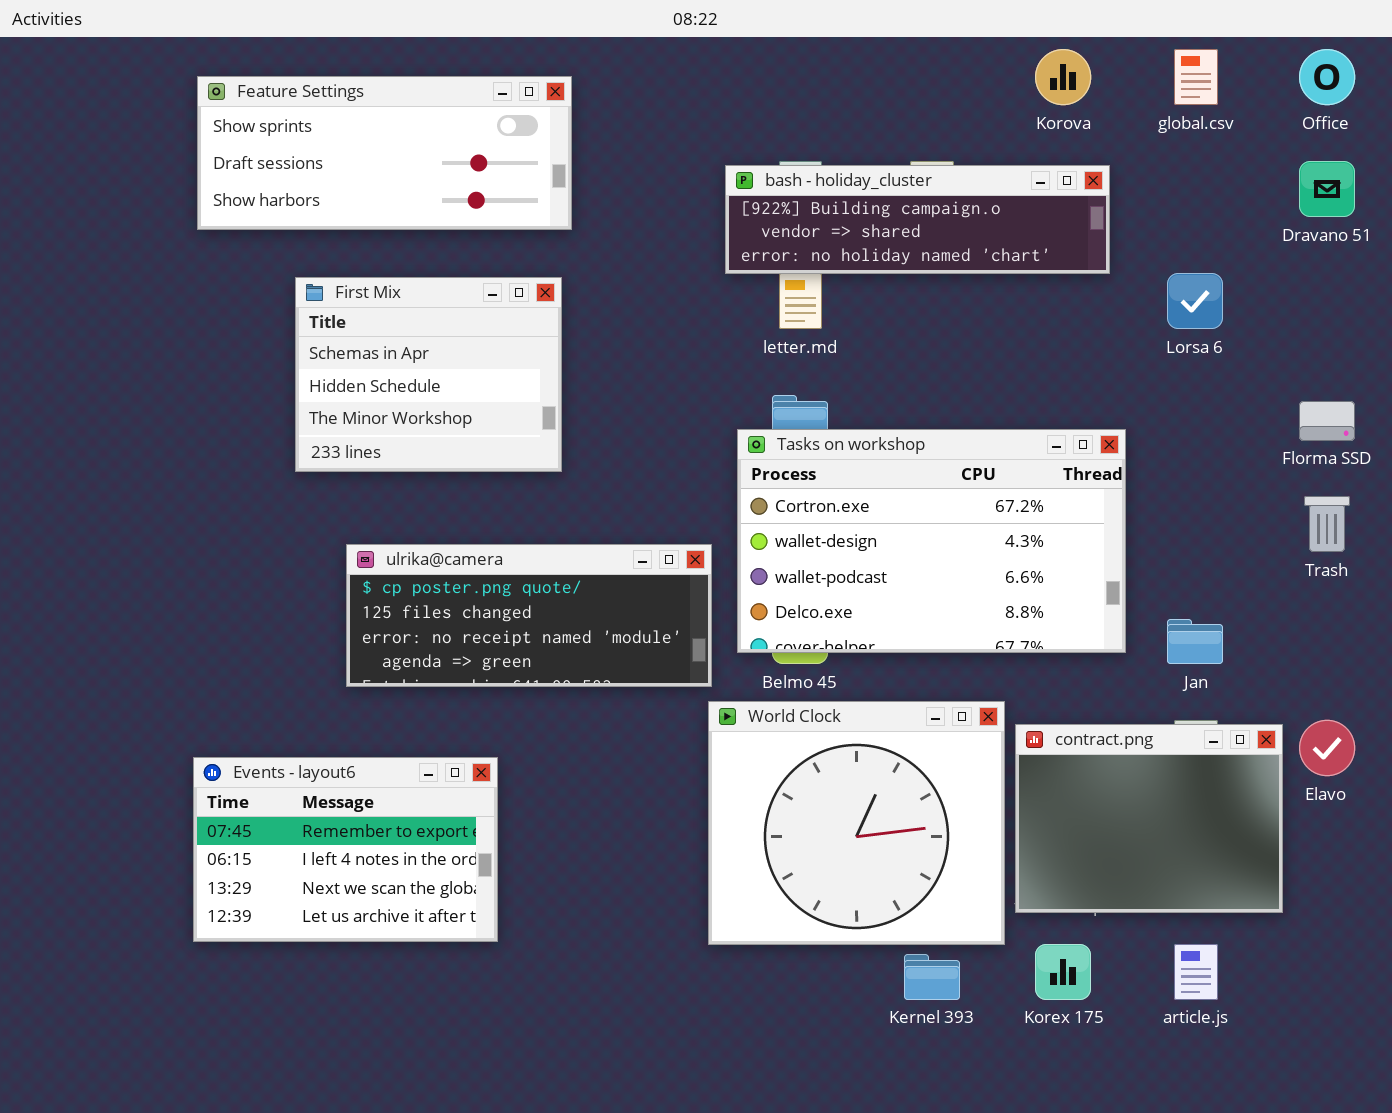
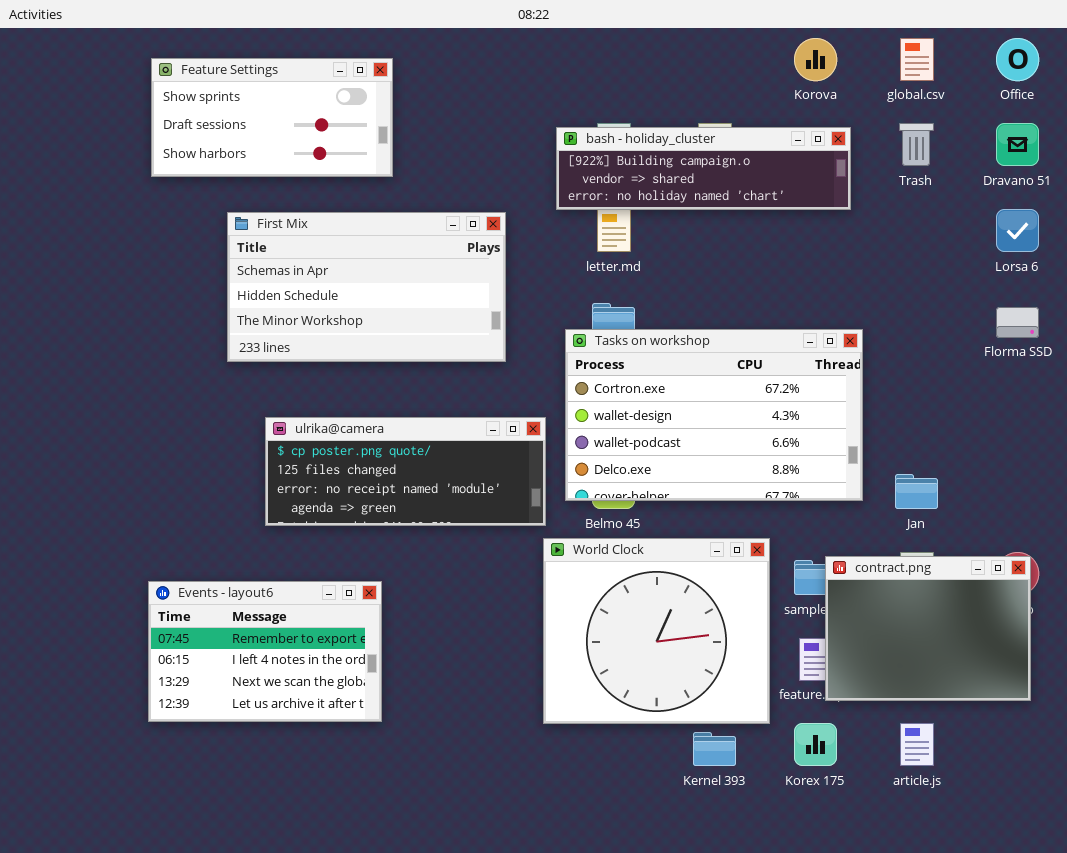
Feature Settings: [197,76,572,230] -> [151,58,393,177], resized
Lorsa 6: [1167,273,1223,329] -> [996,209,1039,252], moved
First Mix: [295,277,562,472] -> [227,212,506,362], resized
Trash: [1304,496,1350,552] -> [899,123,934,166], moved
contract.png: [1015,724,1283,913] -> [825,556,1031,701], moved

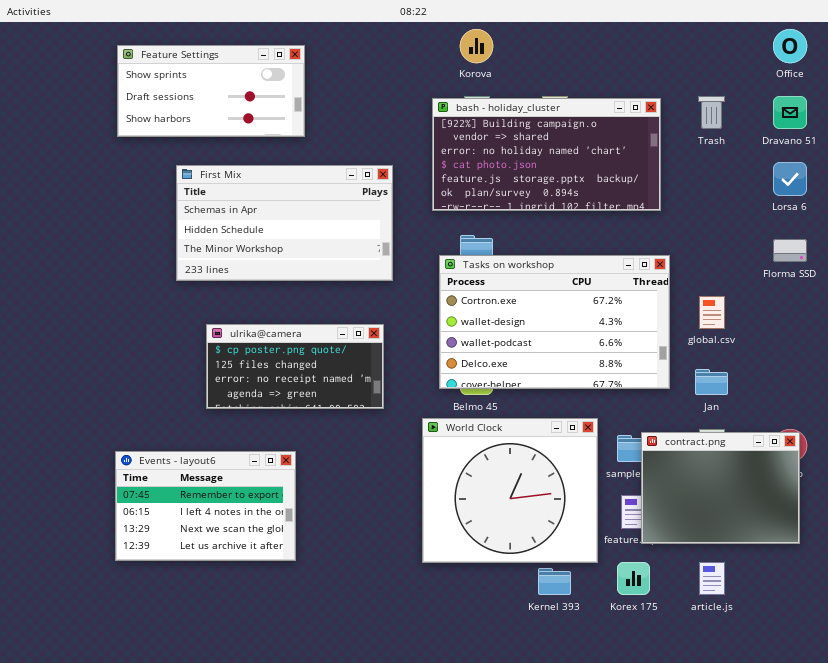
Korova: [794,38,837,81] -> [460,29,493,63], moved
global.csv: [900,38,934,81] -> [699,296,725,329], moved
bash - holiday_cluster: [556,127,851,210] -> [432,98,661,211], resized
ulrika@camera: [265,417,546,526] -> [206,324,384,409], resized

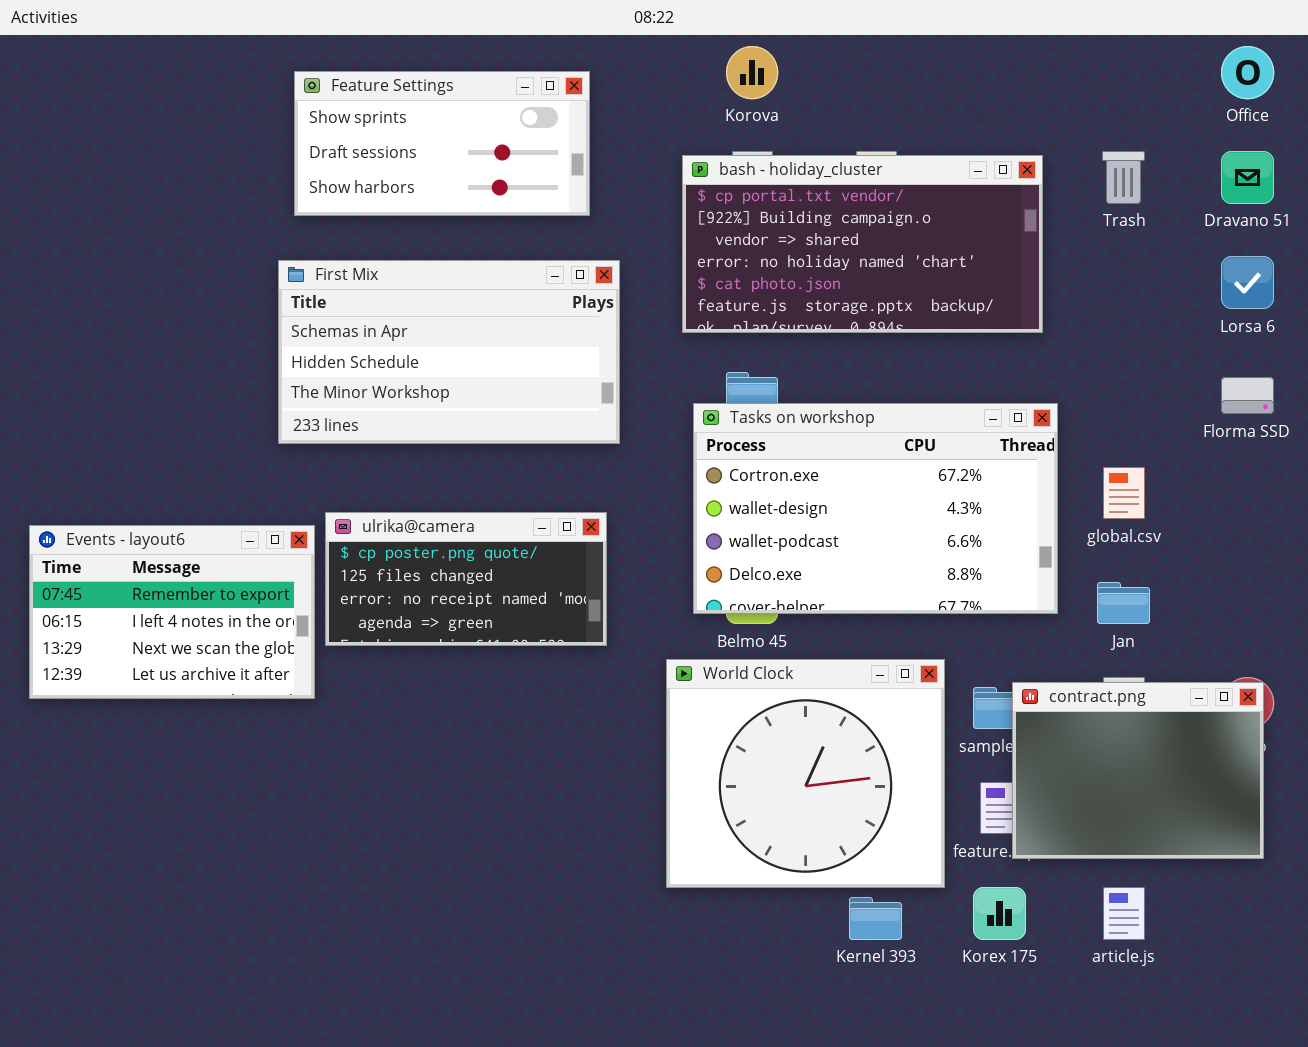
Feature Settings: [117,45,305,137] -> [294,71,590,216], moved
bash - holiday_cluster: [432,98,661,211] -> [682,155,1043,333], scrolled up 1 row
Events - layout6: [115,451,296,561] -> [29,525,315,699], moved

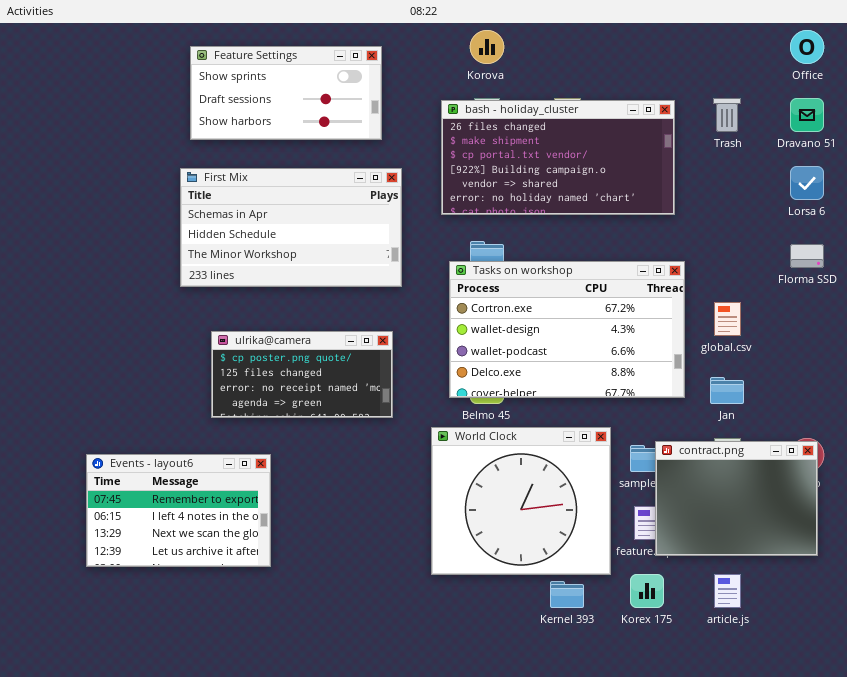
bash - holiday_cluster: [682,155,1043,333] -> [441,100,675,215], scrolled up 2 rows
Events - layout6: [29,525,315,699] -> [86,454,271,567], moved

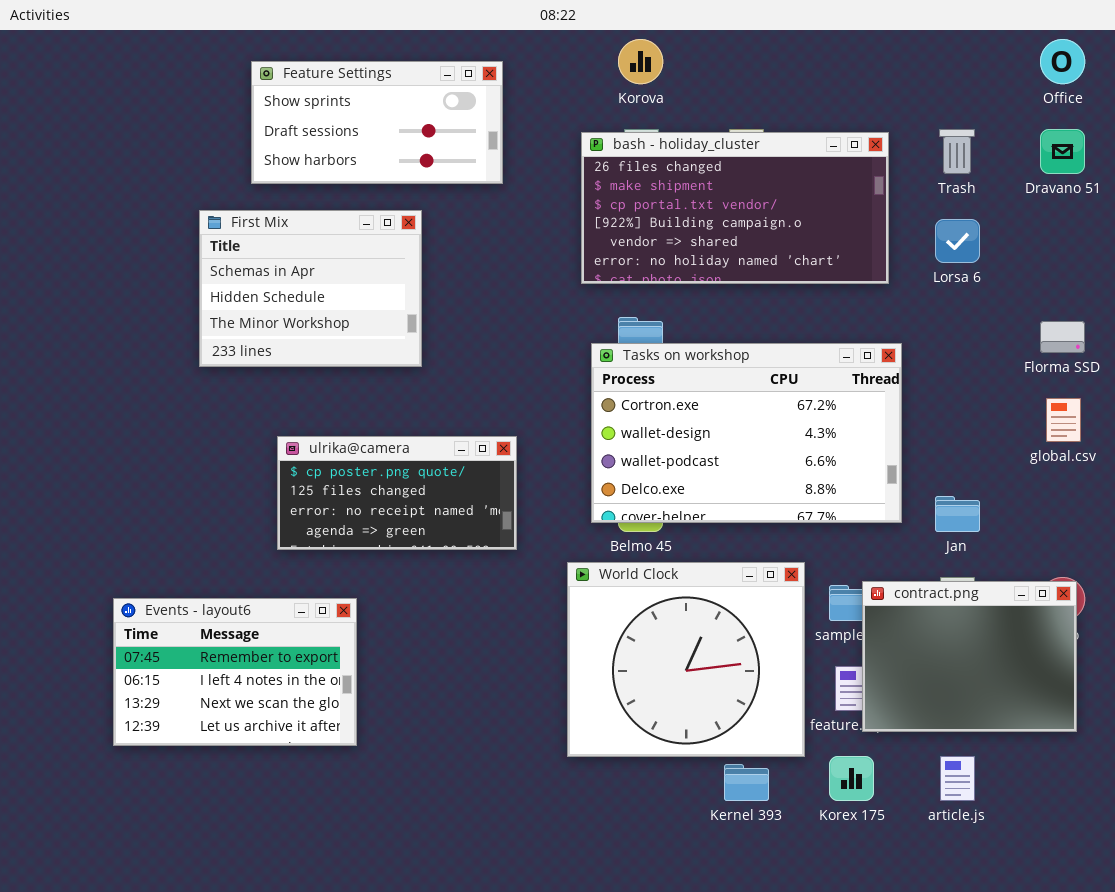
Lorsa 6: [790,166,824,200] -> [935,219,980,263], moved
First Mix: [180,168,402,287] -> [199,210,422,367], moved, resized
global.csv: [714,302,741,336] -> [1046,398,1081,442], moved

